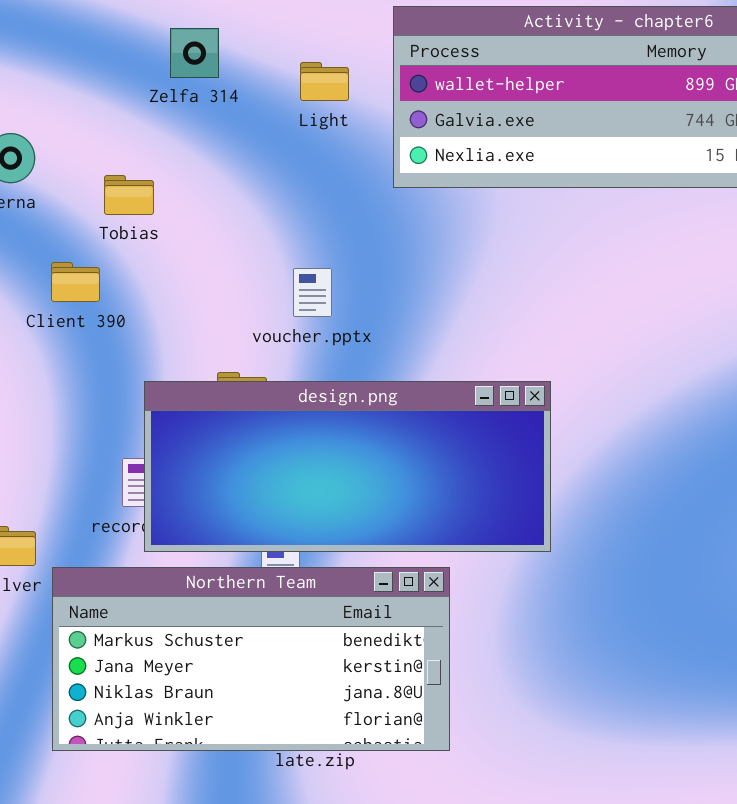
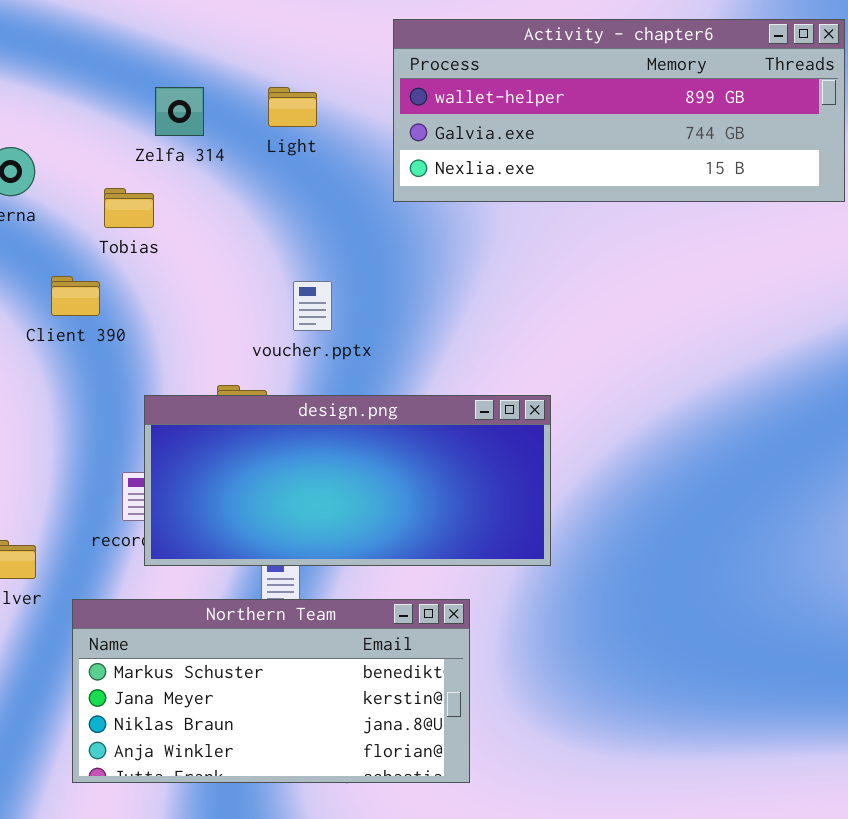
Zelfa 314: [170,28,219,78] -> [155,87,204,136], moved
Light: [300,62,349,101] -> [268,87,317,127], moved
Northern Team: [52,567,450,751] -> [72,599,470,783], moved

